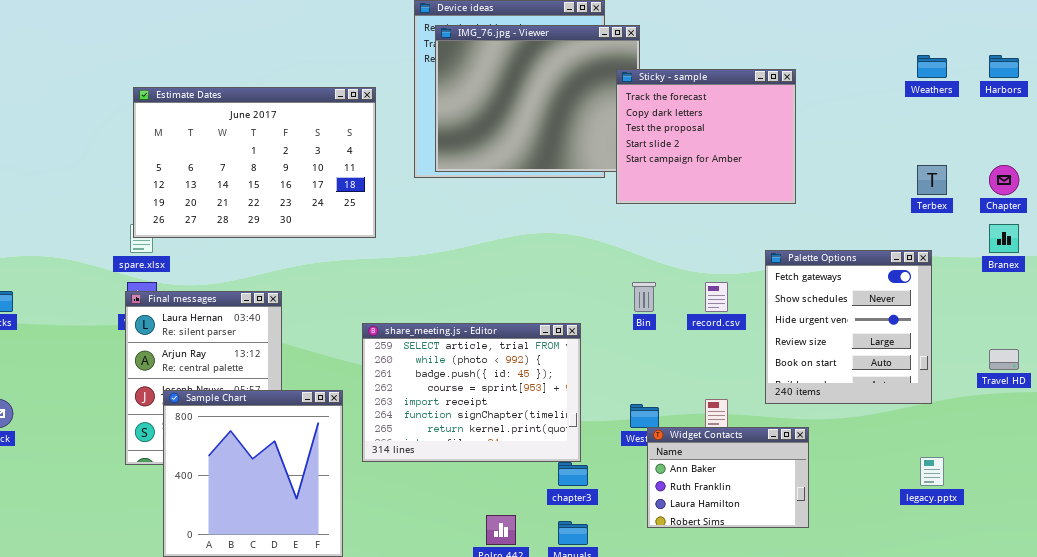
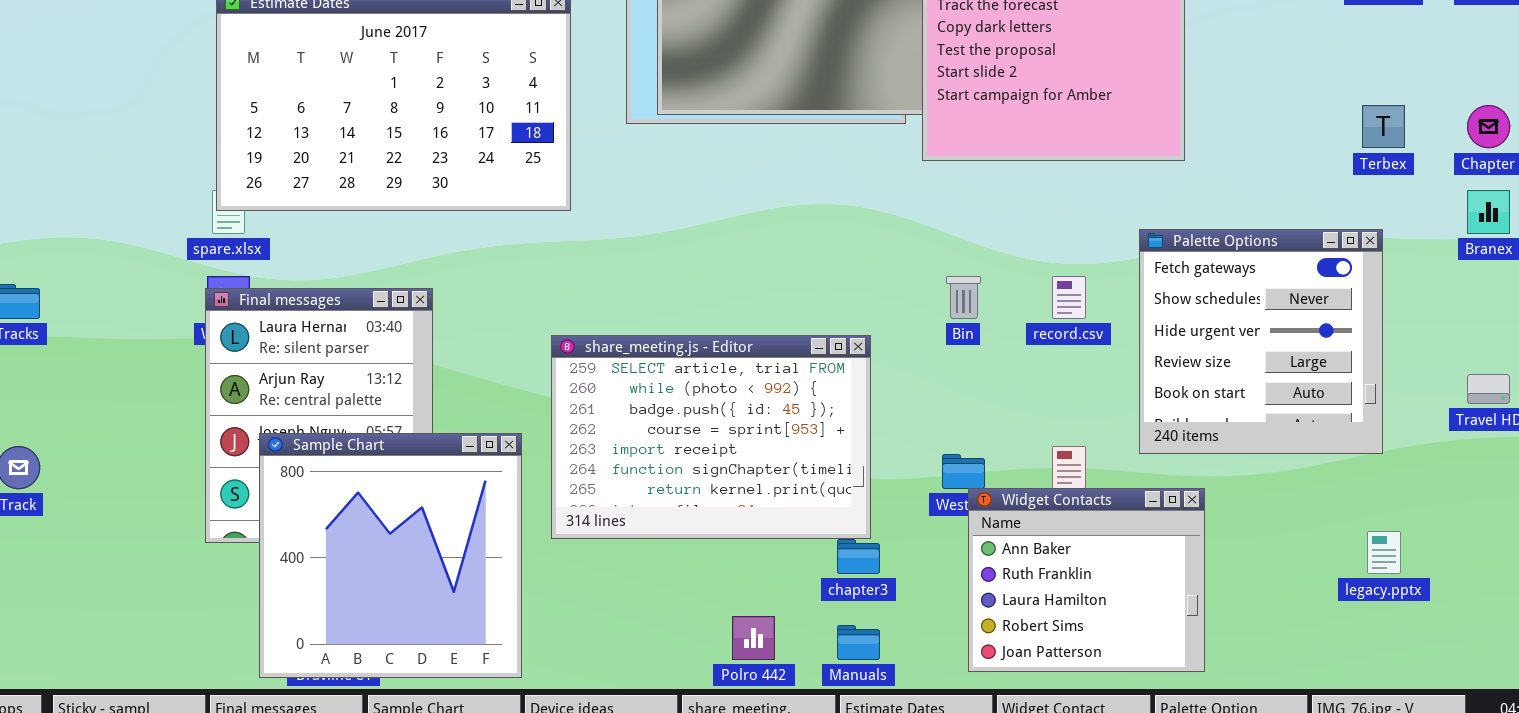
Widget Contacts: [647,427,809,528] -> [968,488,1205,672], resized

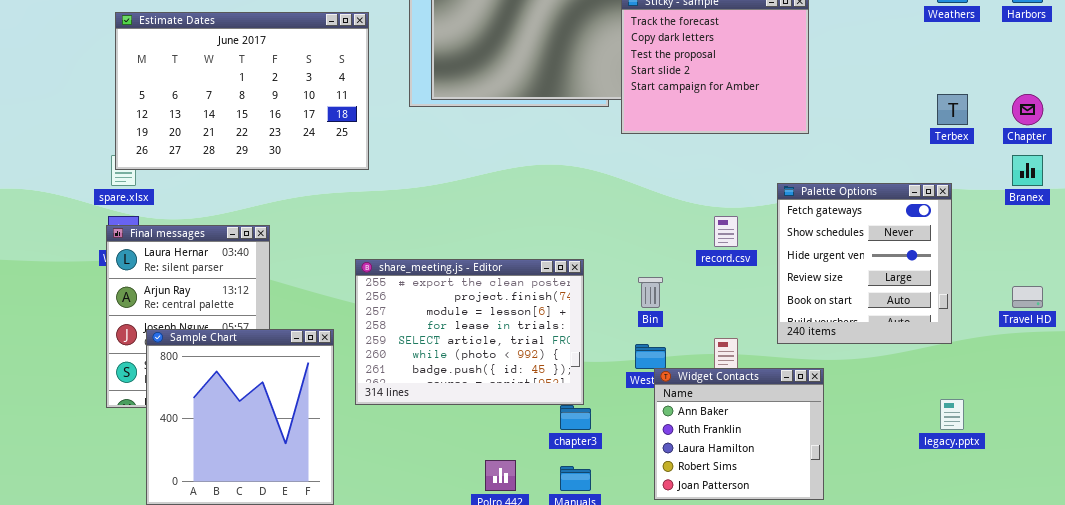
Bin: [946,276,981,319] -> [638,277,663,308], moved
share_meeting.js - Editor: [551,335,871,539] -> [355,259,584,405], scrolled up 4 rows

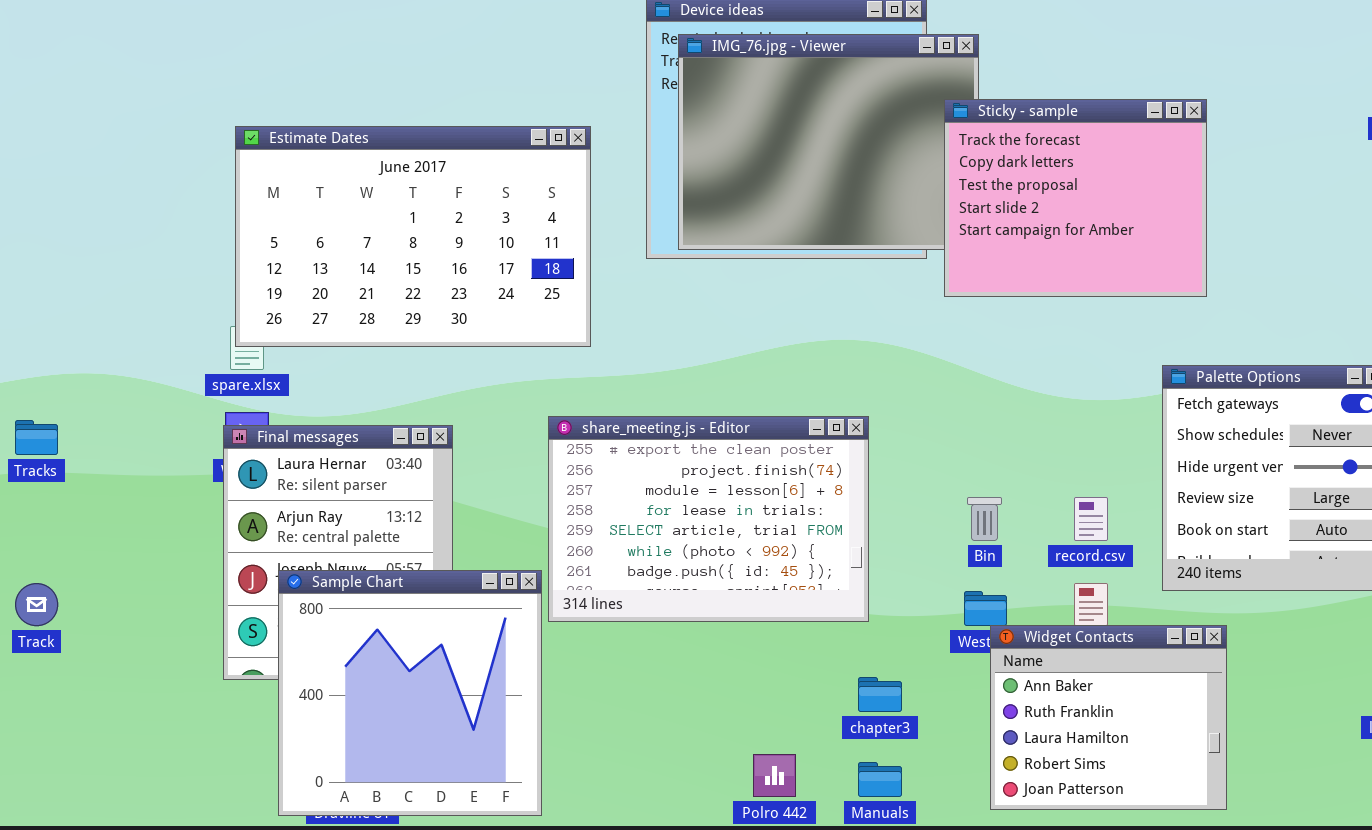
record.csv: [714,216,738,247] -> [1074,497,1108,541], moved
share_meeting.js - Editor: [355,259,584,405] -> [548,416,869,622], moved

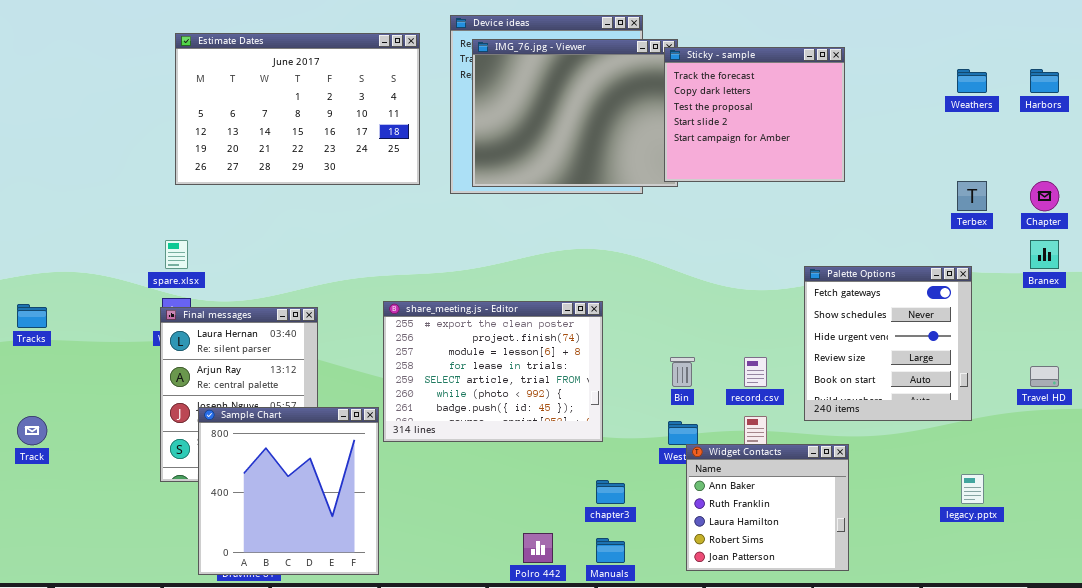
Sticky - sample: [944,99,1207,297] -> [664,47,845,182], moved
Estimate Dates: [235,126,591,347] -> [175,33,420,185], moved

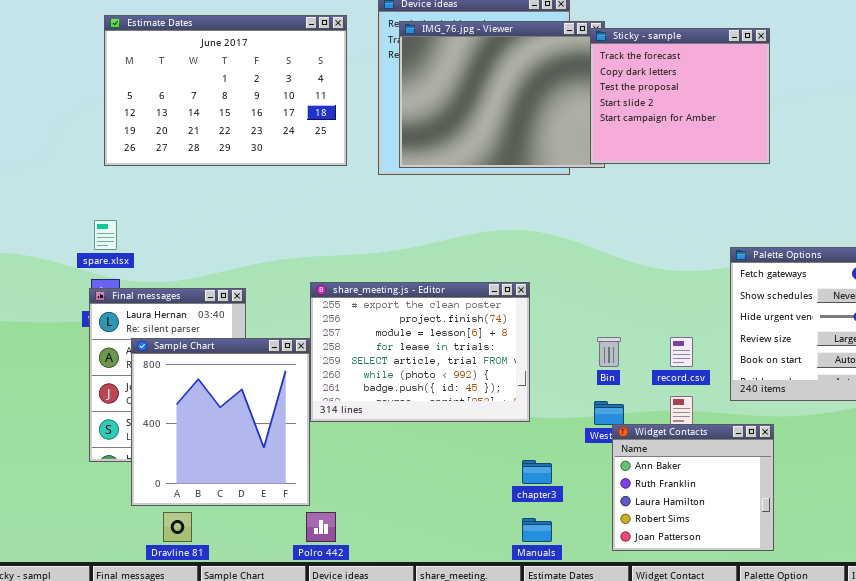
Sample Chart: [198,407,379,575] -> [131,338,310,506], moved
Polro 442: [523,533,553,563] -> [306,512,336,542], moved

